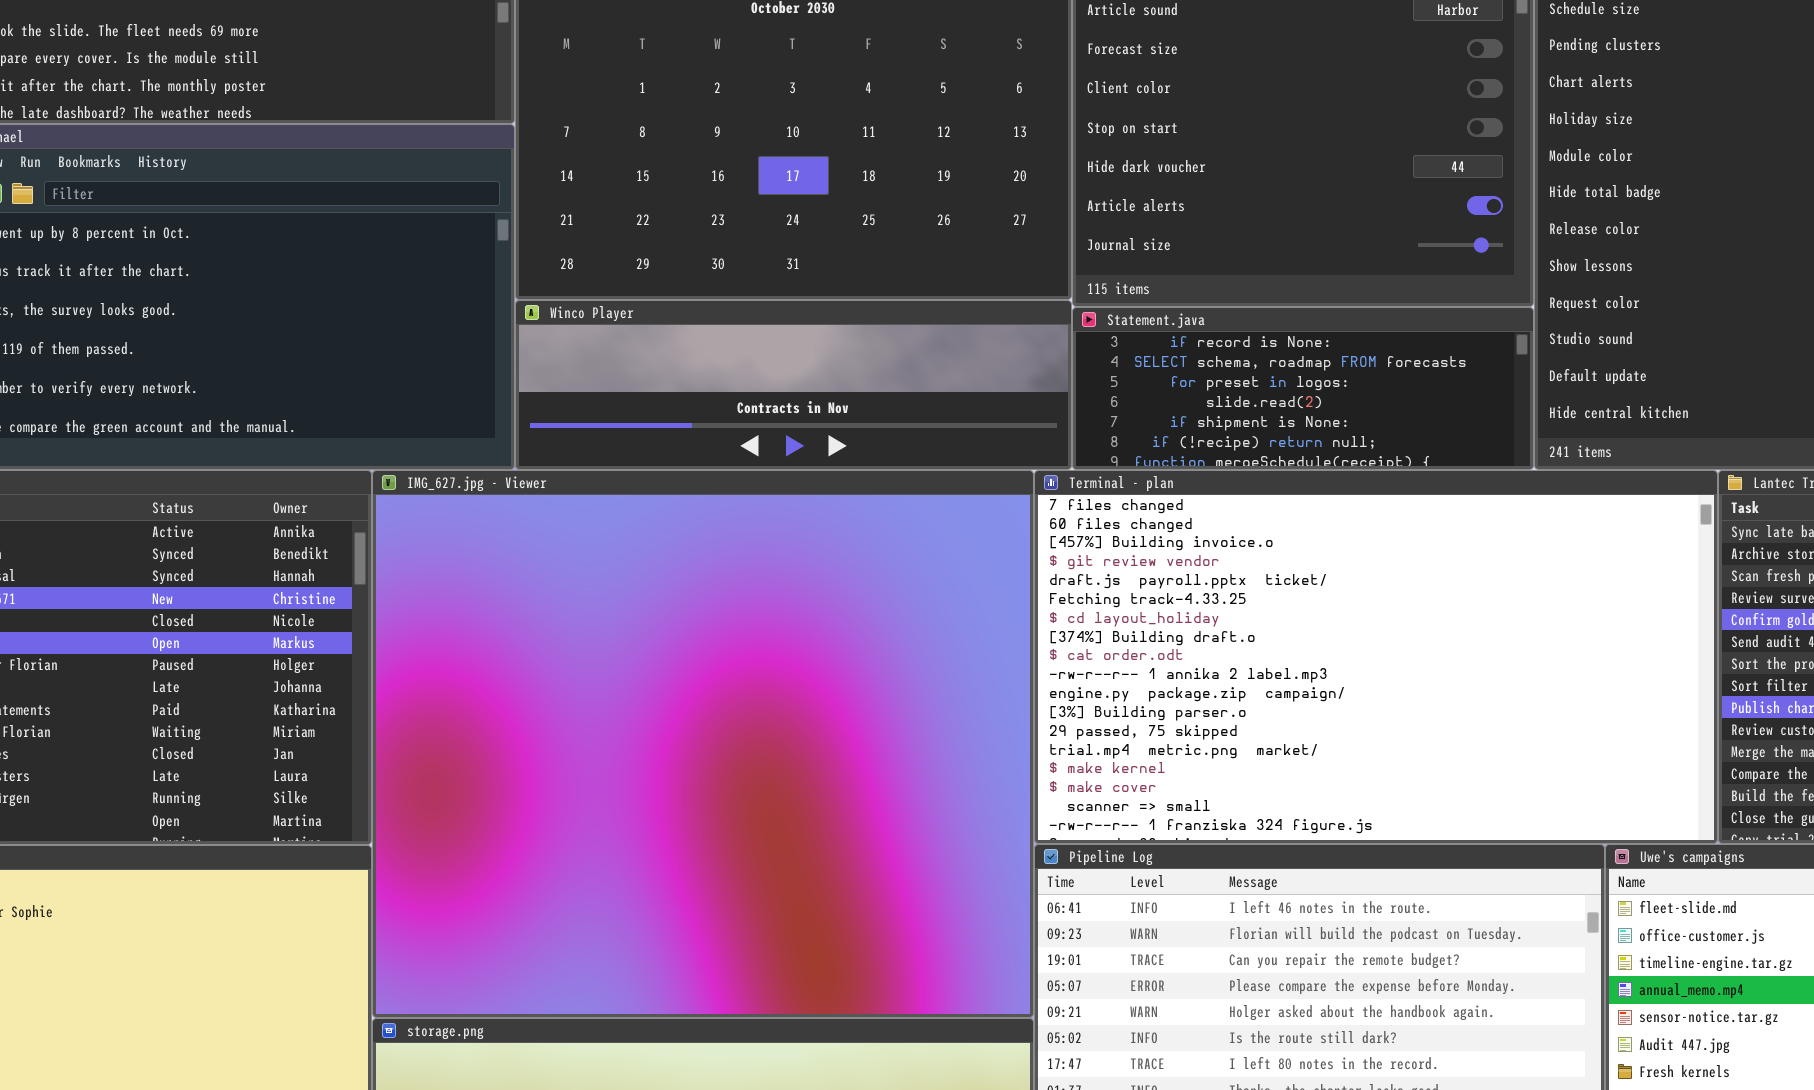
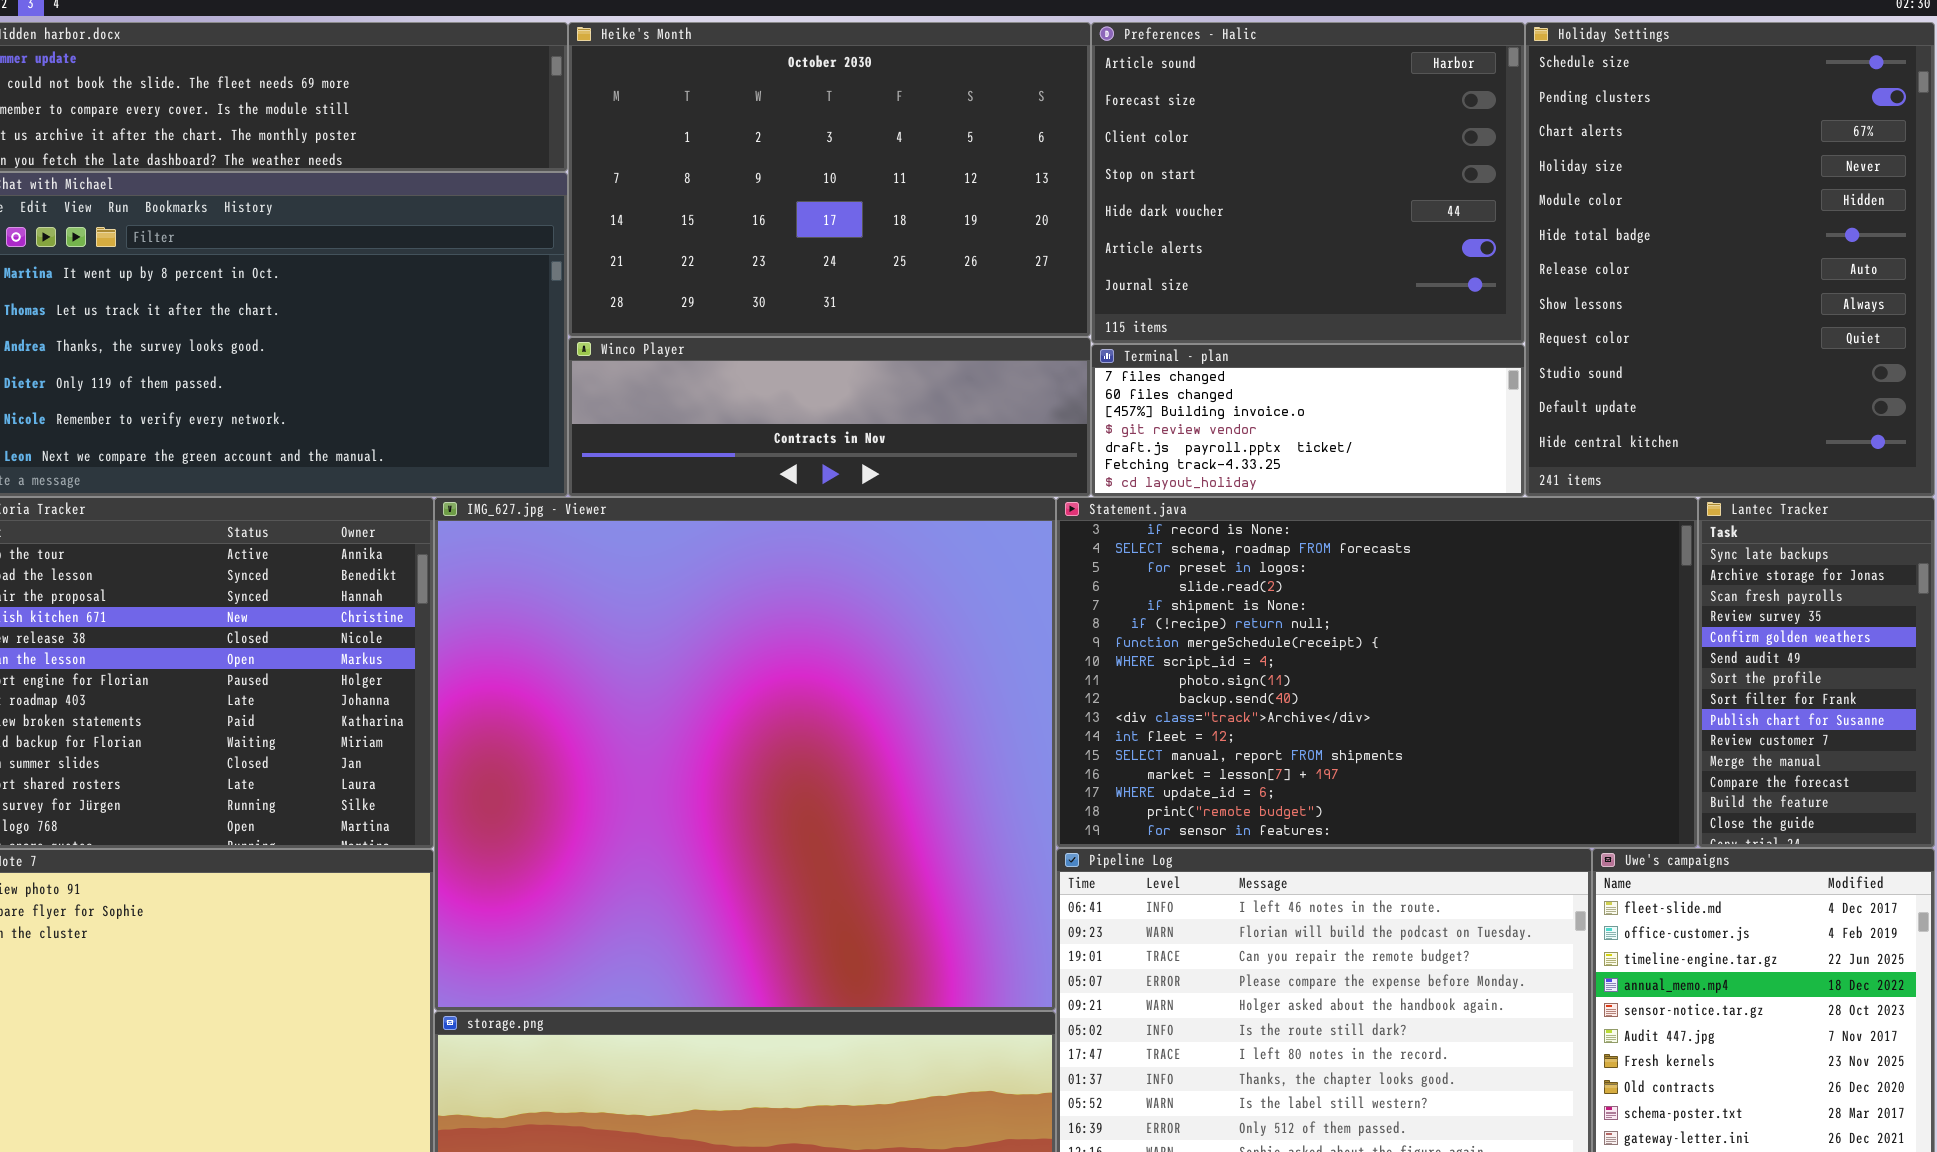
Statement.java: [1072,307,1534,470] -> [1056,497,1698,848], moved, resized
Terminal - plan: [1034,470,1718,844] -> [1091,344,1525,497], moved, resized

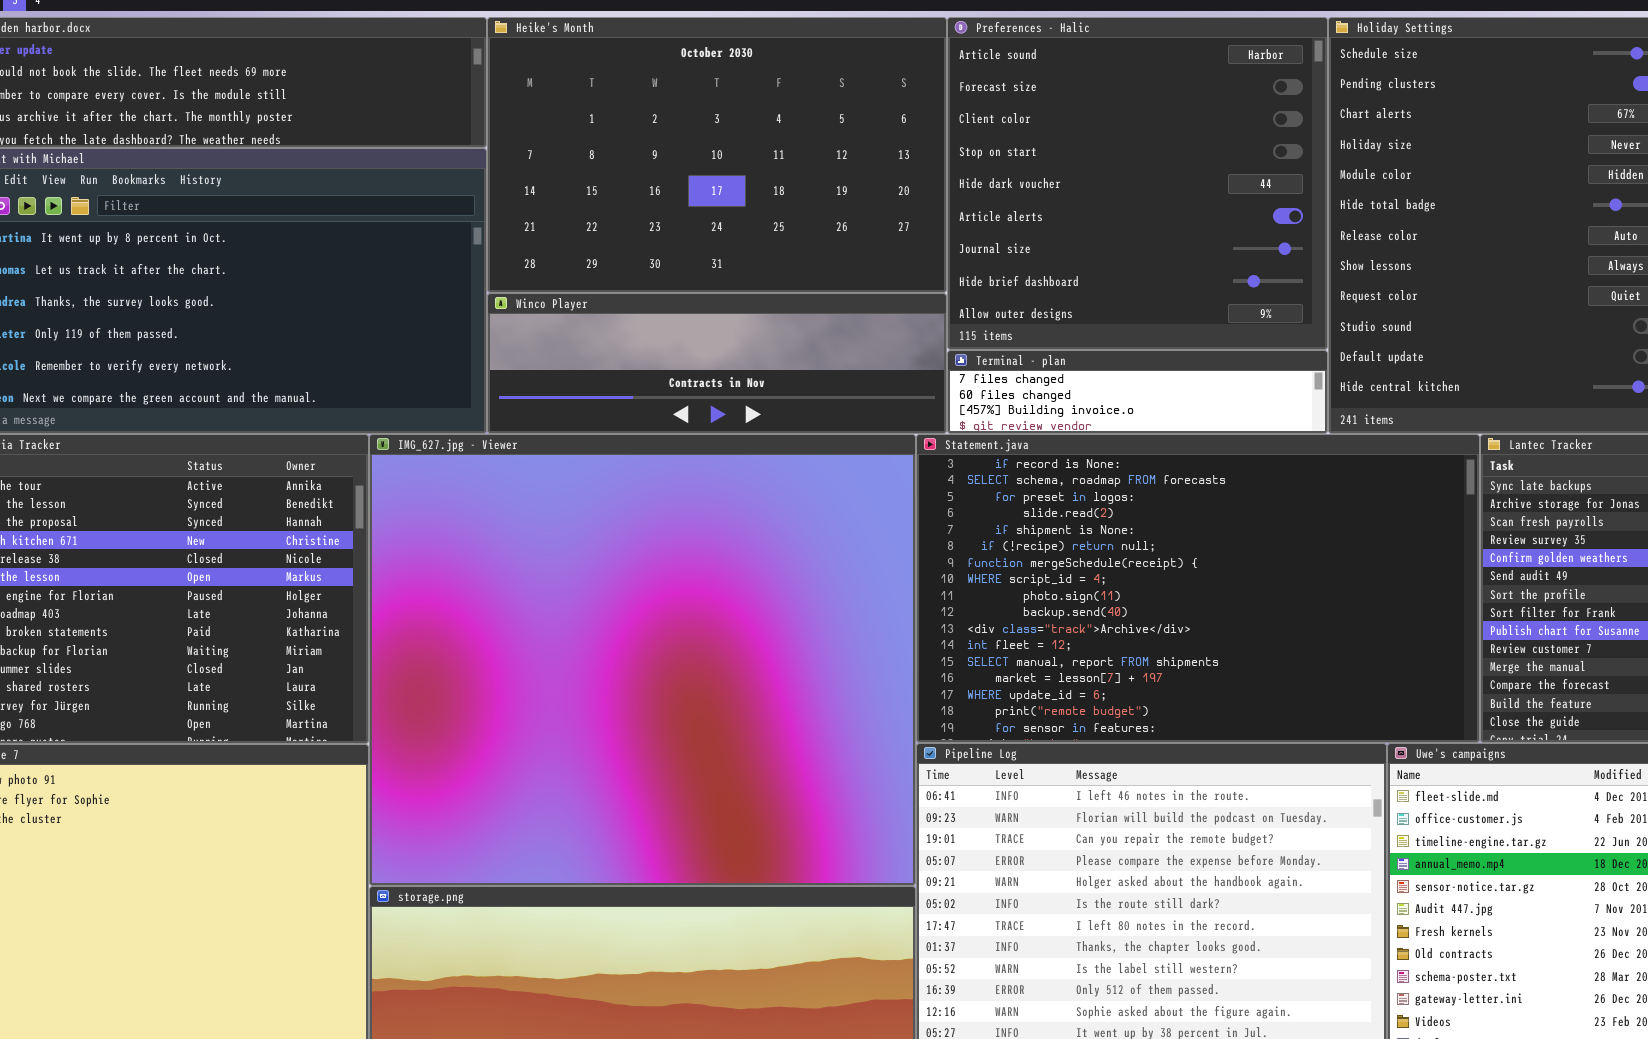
Preferences - Halic: [1091,22,1525,344] -> [947,17,1328,350], resized
Terminal - plan: [1091,344,1525,497] -> [947,350,1328,434], resized

